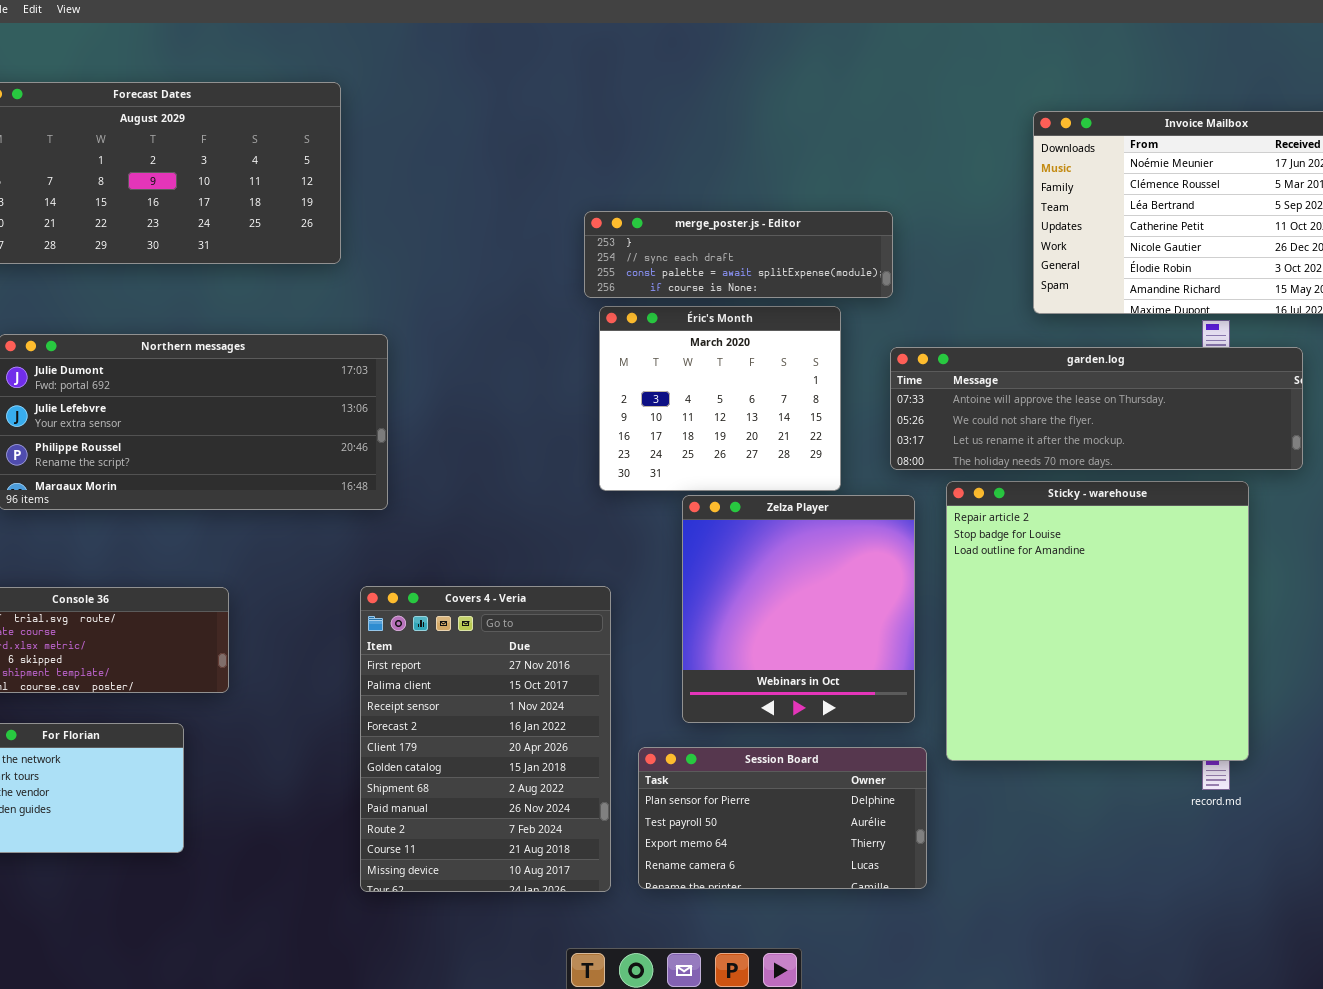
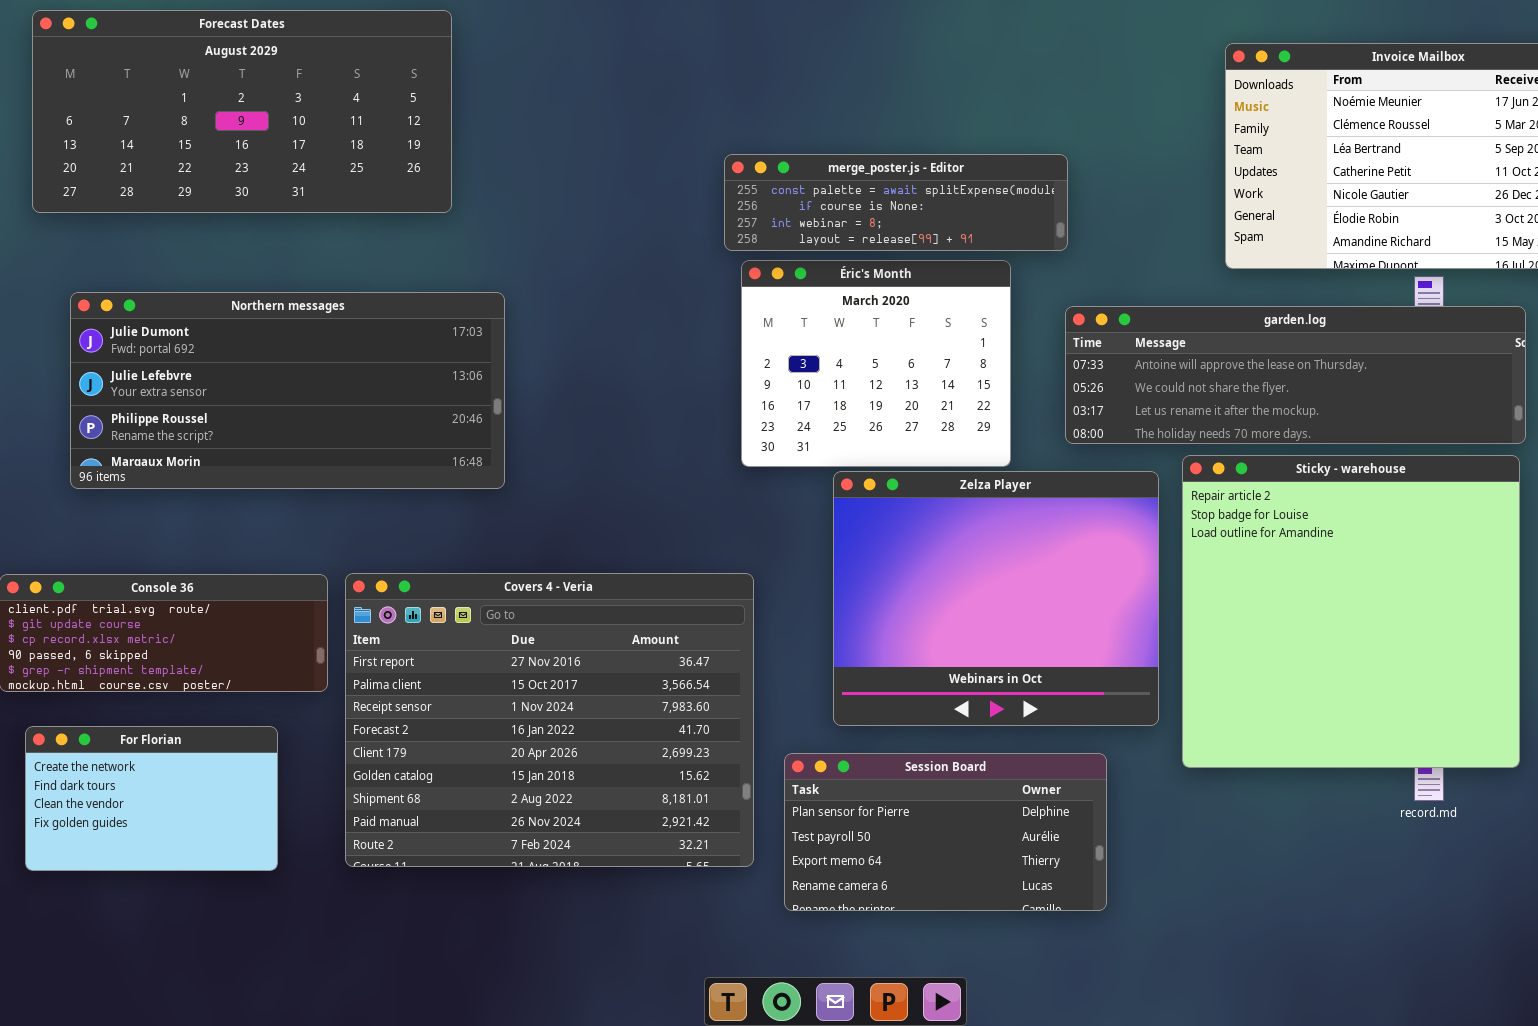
merge_poster.js - Editor: [584,211,893,298] -> [724,154,1068,251], scrolled down 2 rows
Sticky - warehouse: [946,481,1249,761] -> [1182,455,1520,768], moved
Zelza Player: [682,495,915,723] -> [833,471,1159,726], resized
Covers 4 - Veria: [360,586,611,892] -> [345,573,754,867], resized

